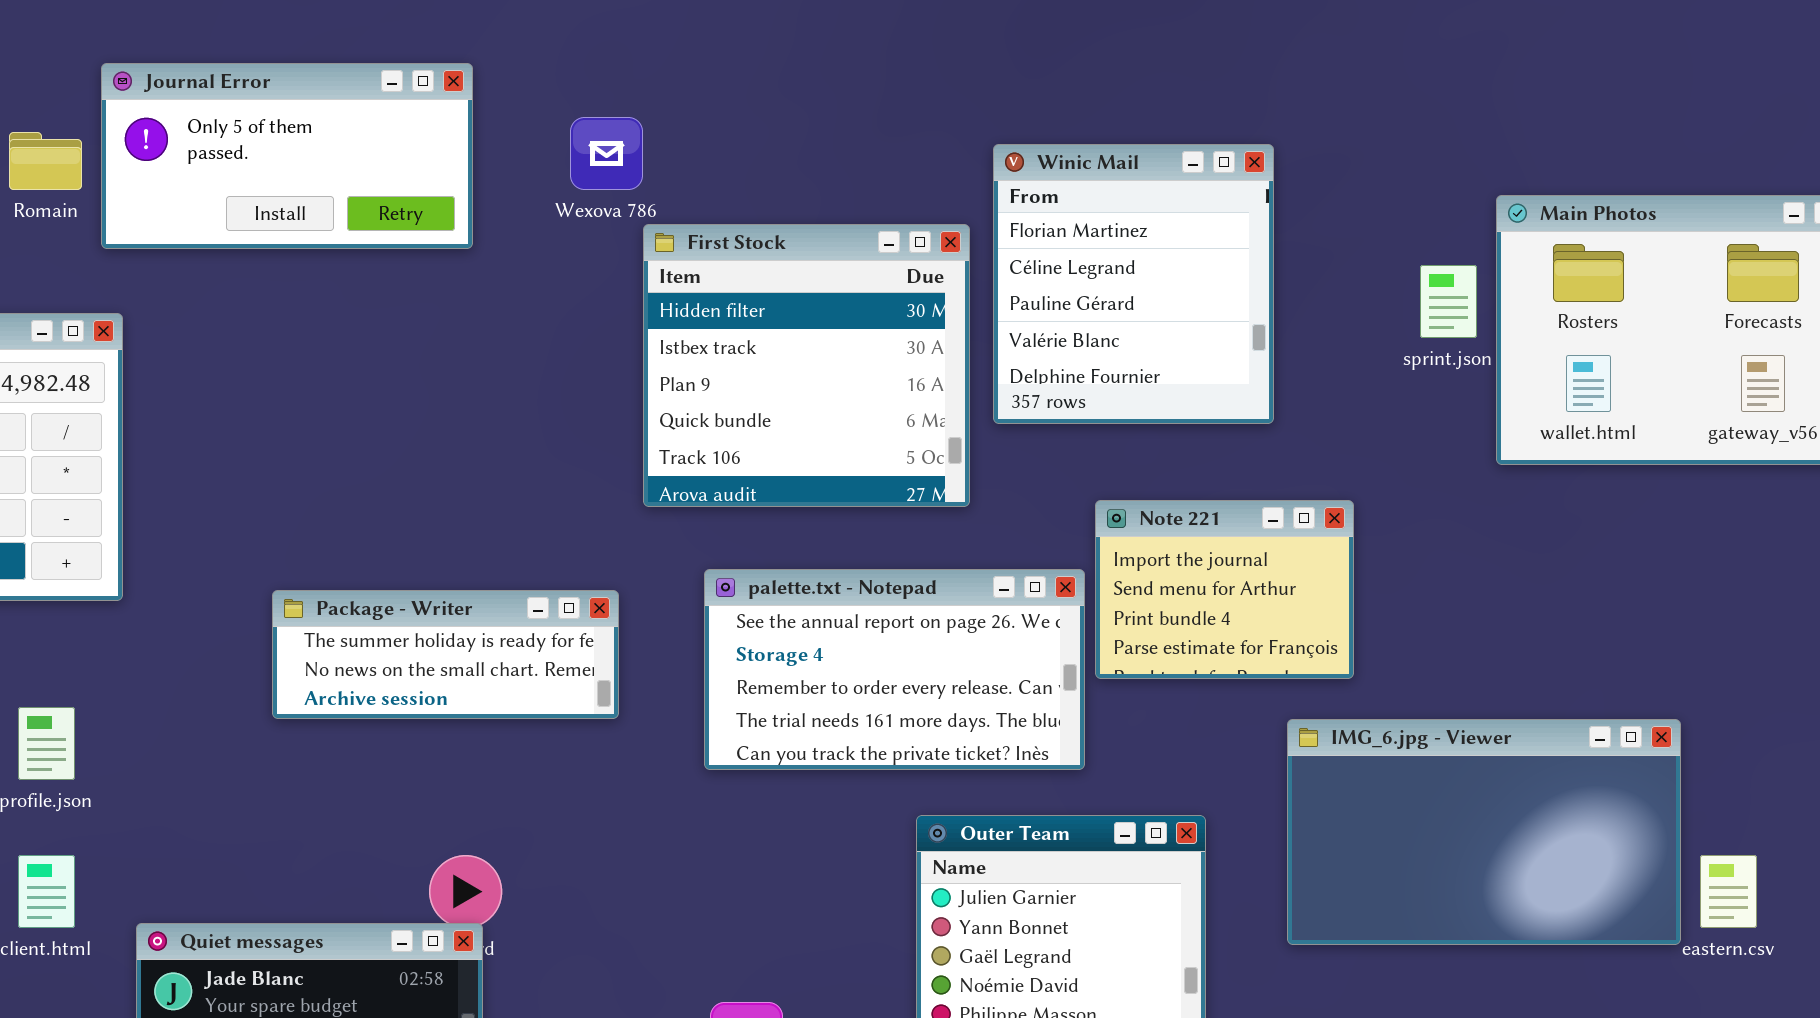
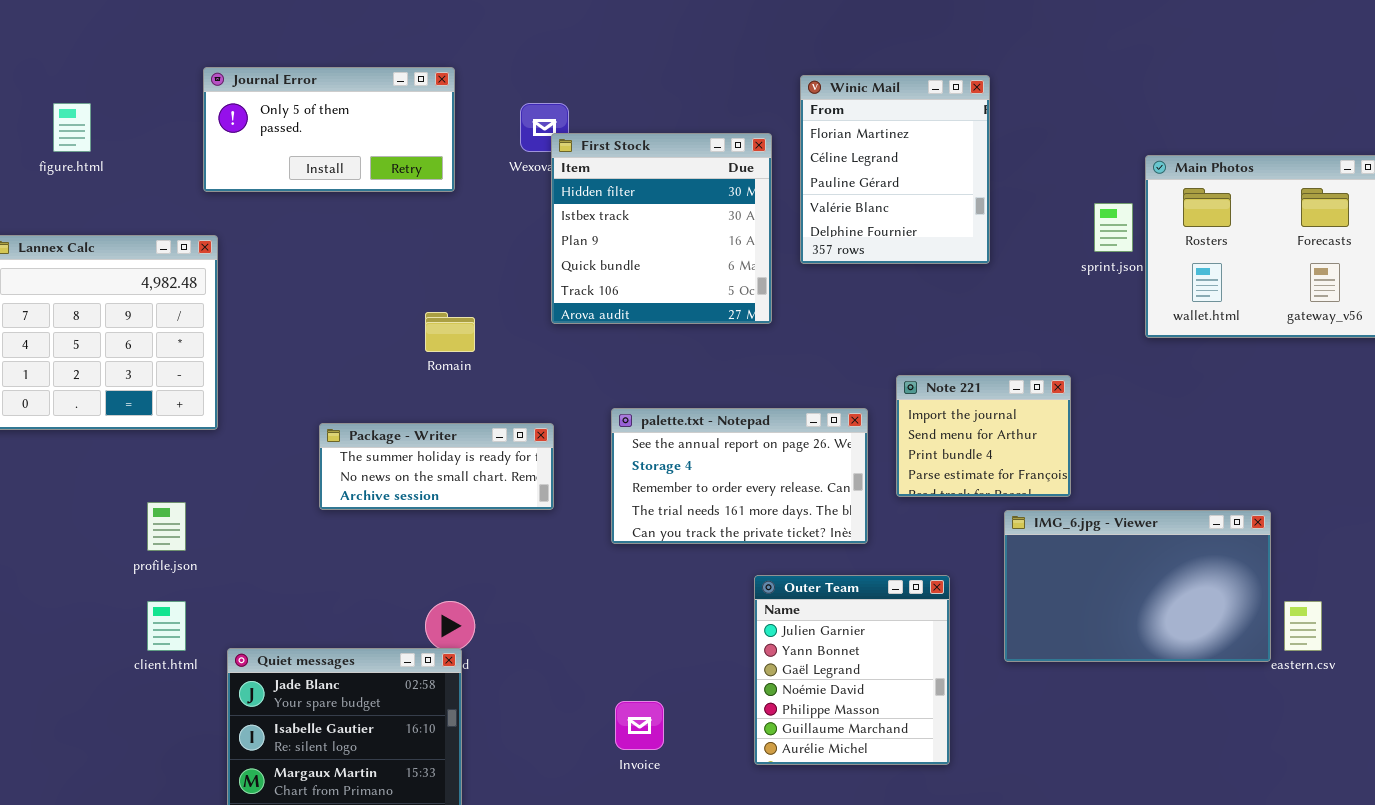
Romain: [9,132,82,190] -> [425,312,475,352], moved
Winic Mail: [993,144,1274,424] -> [800,75,990,264], moved
First Stock: [643,224,970,507] -> [551,133,772,324], moved
Note 221: [1095,500,1354,679] -> [896,375,1071,497], moved

